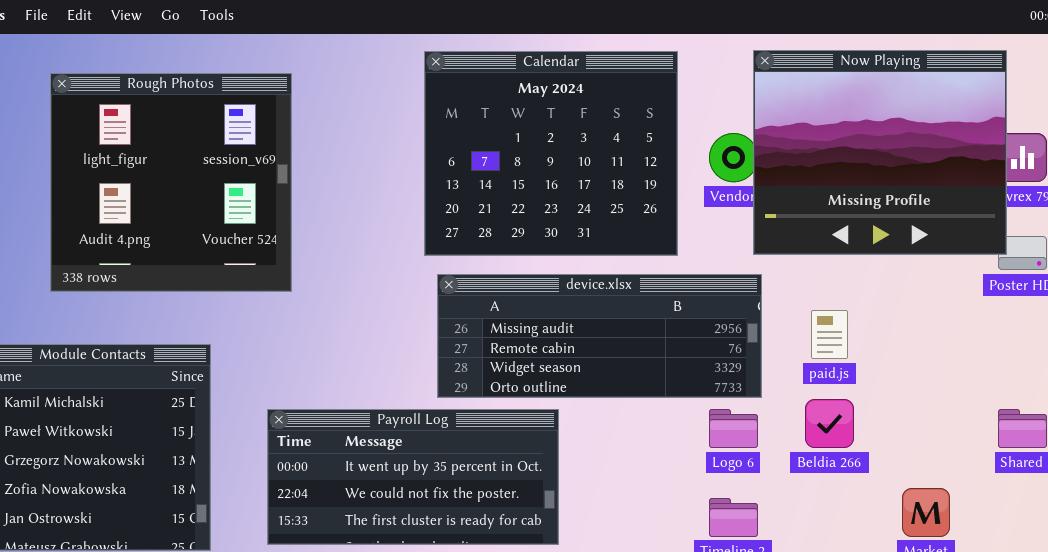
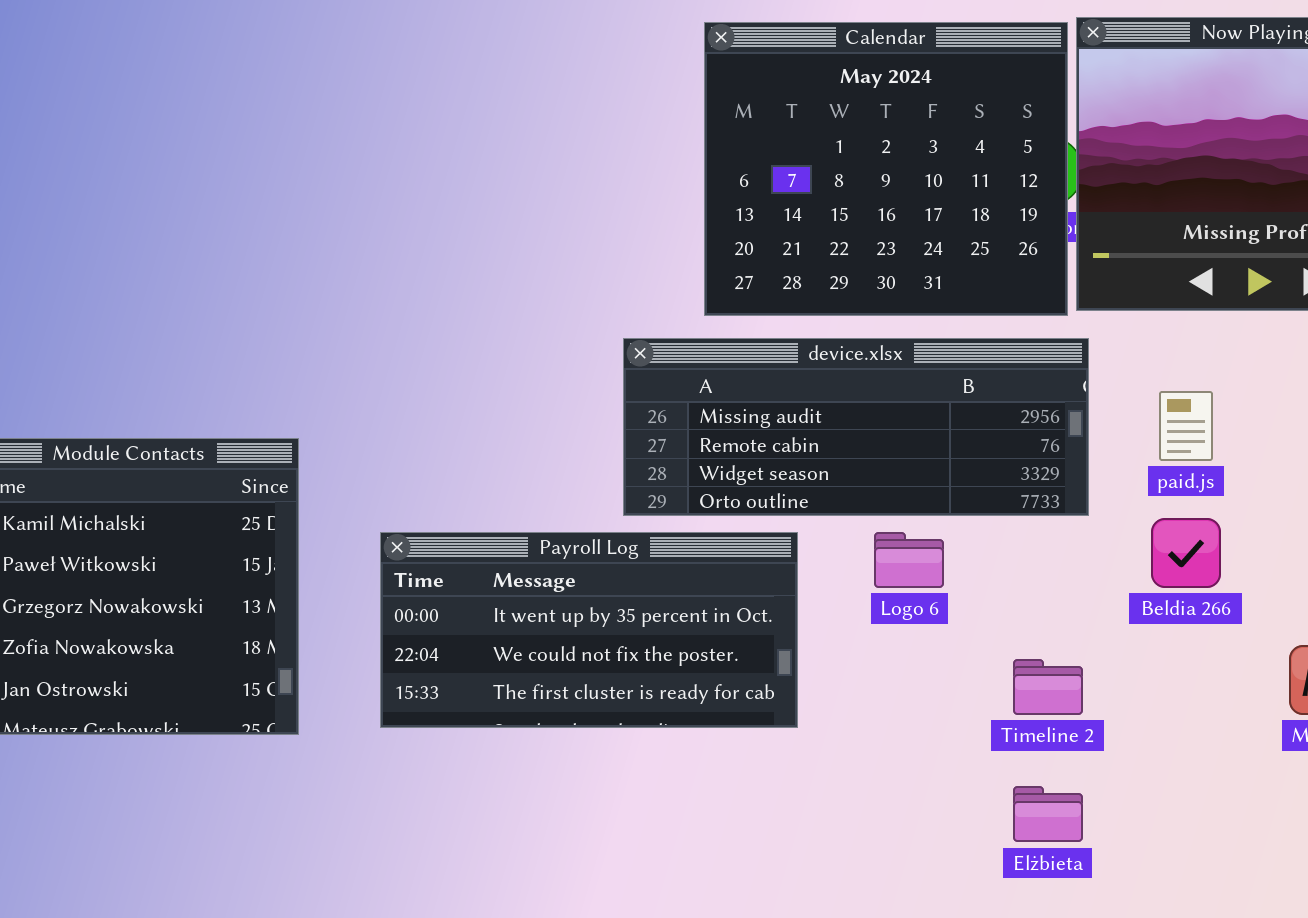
Calendar: [424,51,678,256] -> [704,22,1068,316], moved
Rough Photos: [50,73,292,292] -> none, closed
Logo 6: [709,409,758,448] -> [874,532,944,588], moved

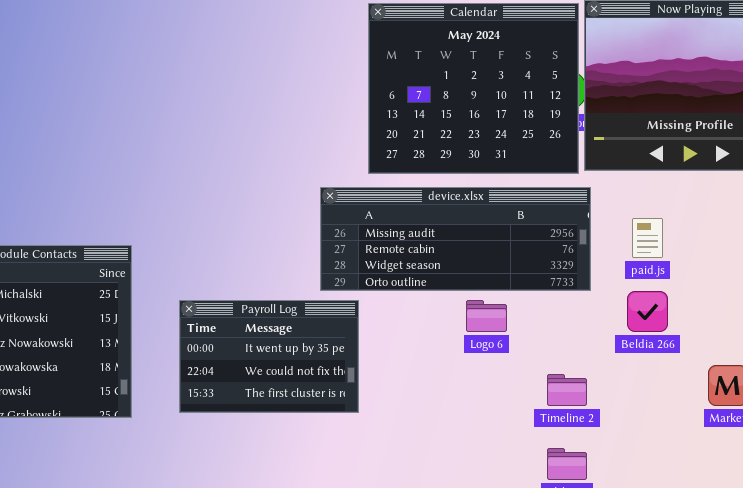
Payroll Log: [380,532,798,728] -> [179,300,359,413], resized

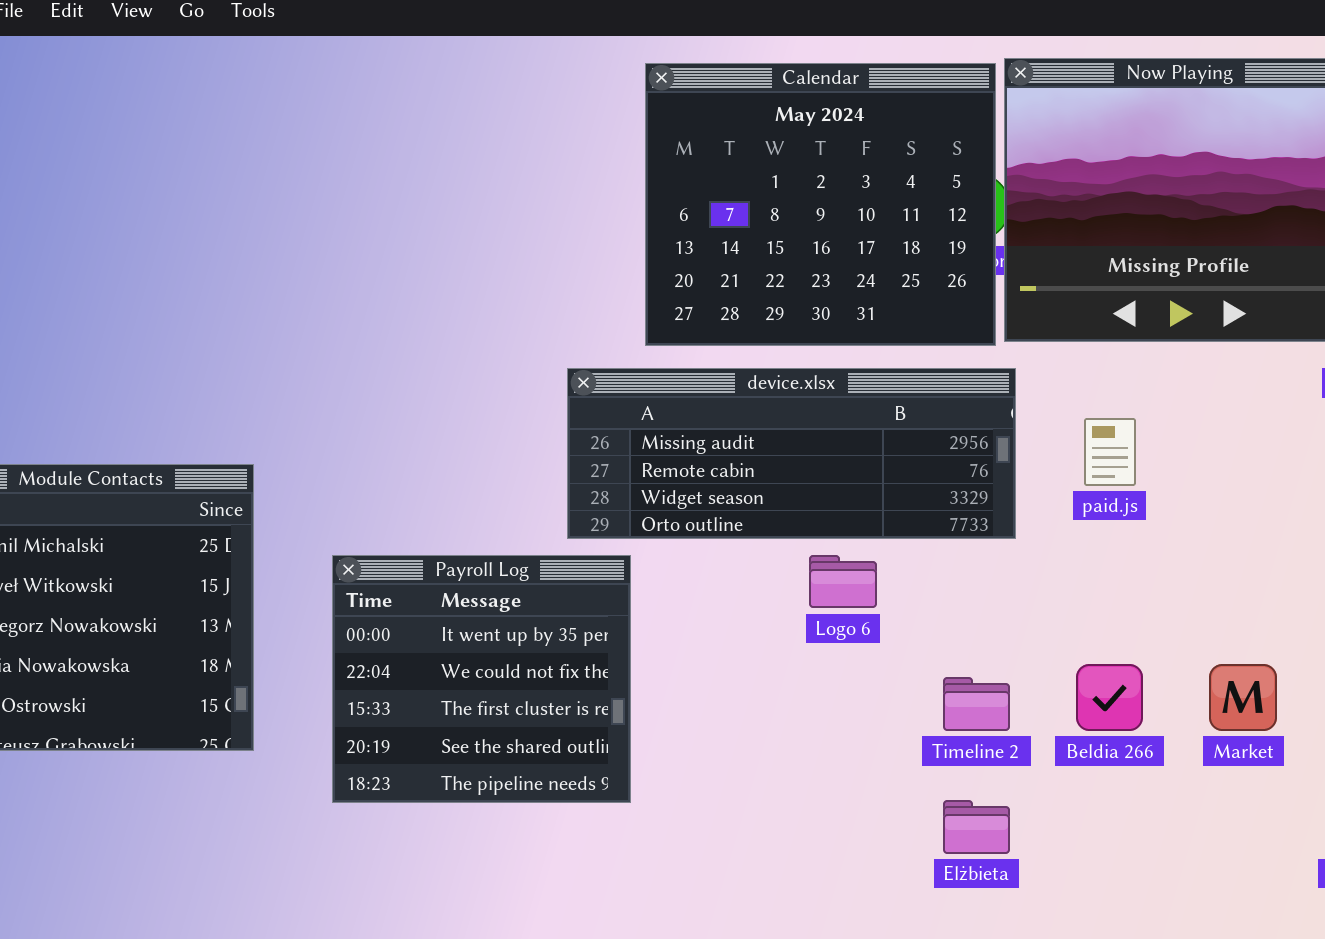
Beldia 266: [627,291,668,332] -> [1076,664,1143,731], moved
Payroll Log: [179,300,359,413] -> [332,555,631,803], resized

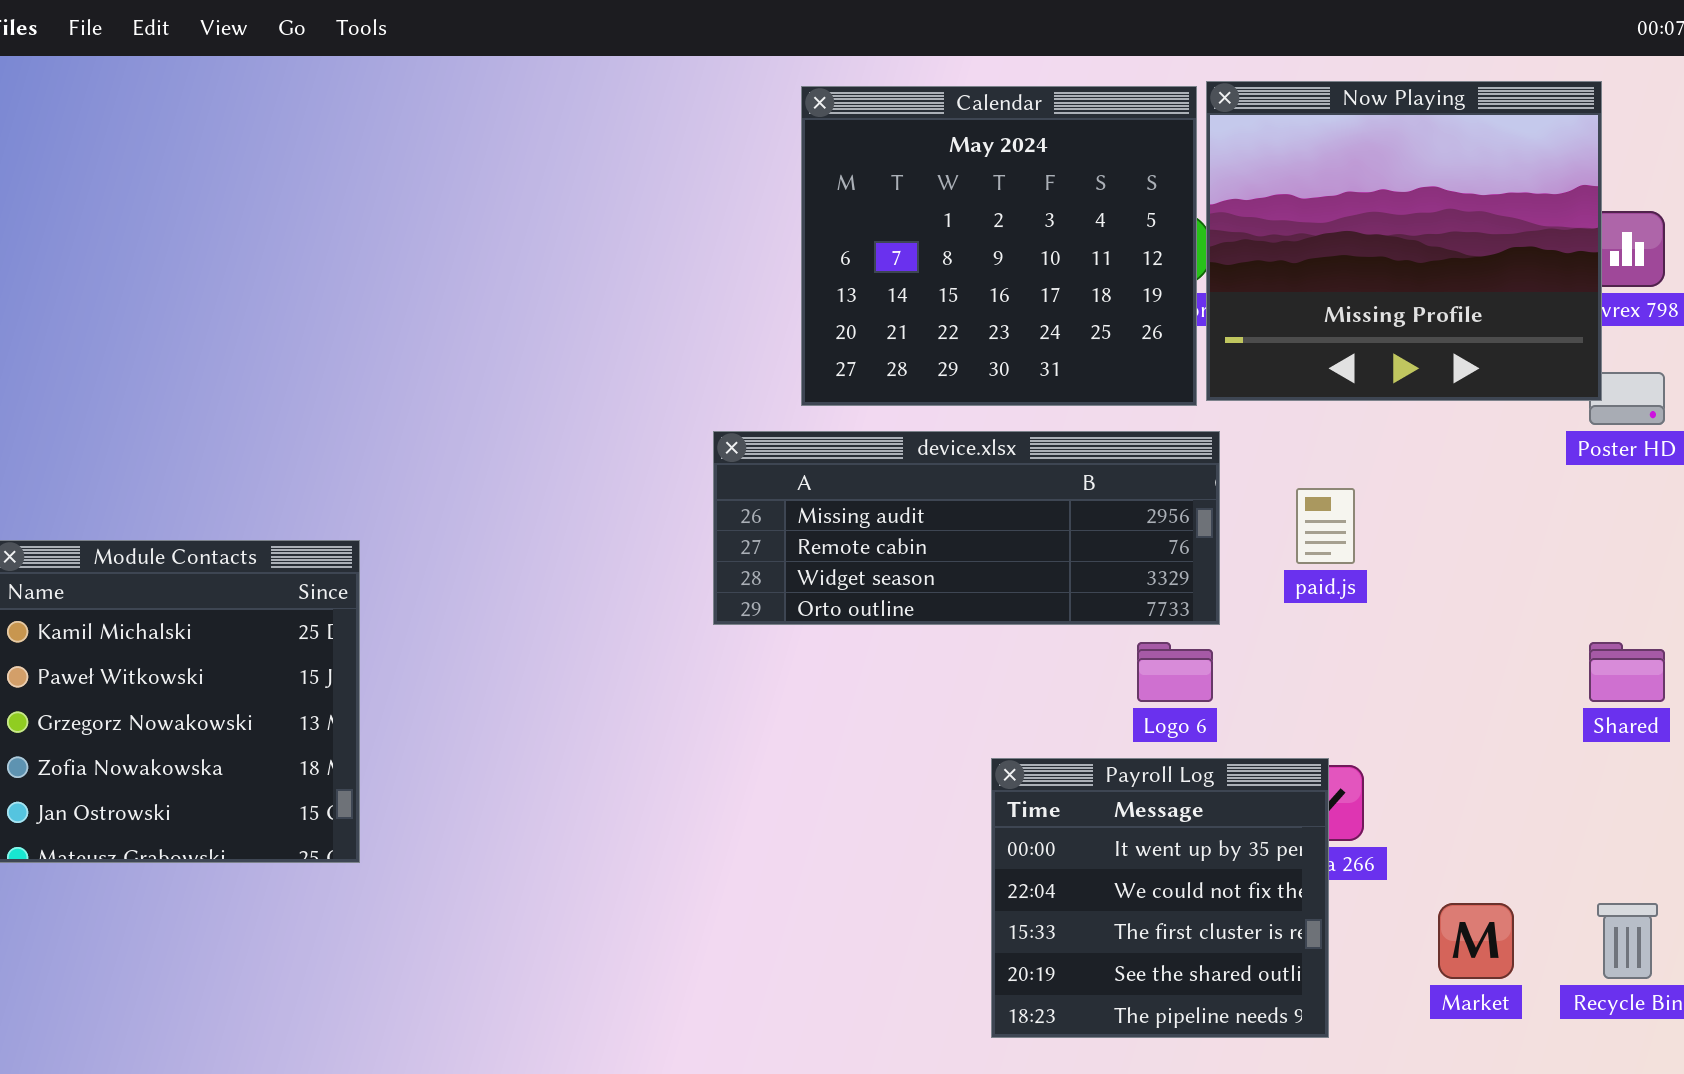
Payroll Log: [332,555,631,803] -> [991,758,1329,1038], moved
Logo 6: [809,555,877,608] -> [1137,642,1213,702], moved
Market: [1209,664,1277,731] -> [1438,903,1514,979], moved

